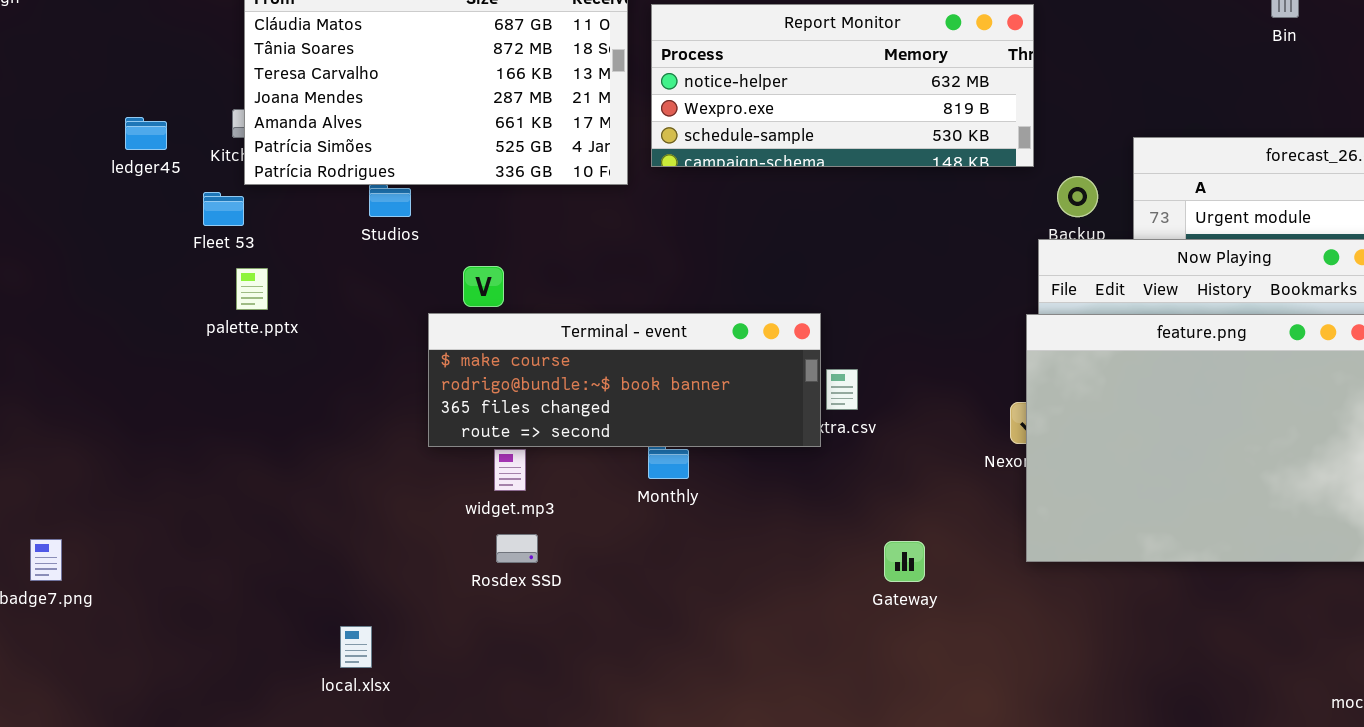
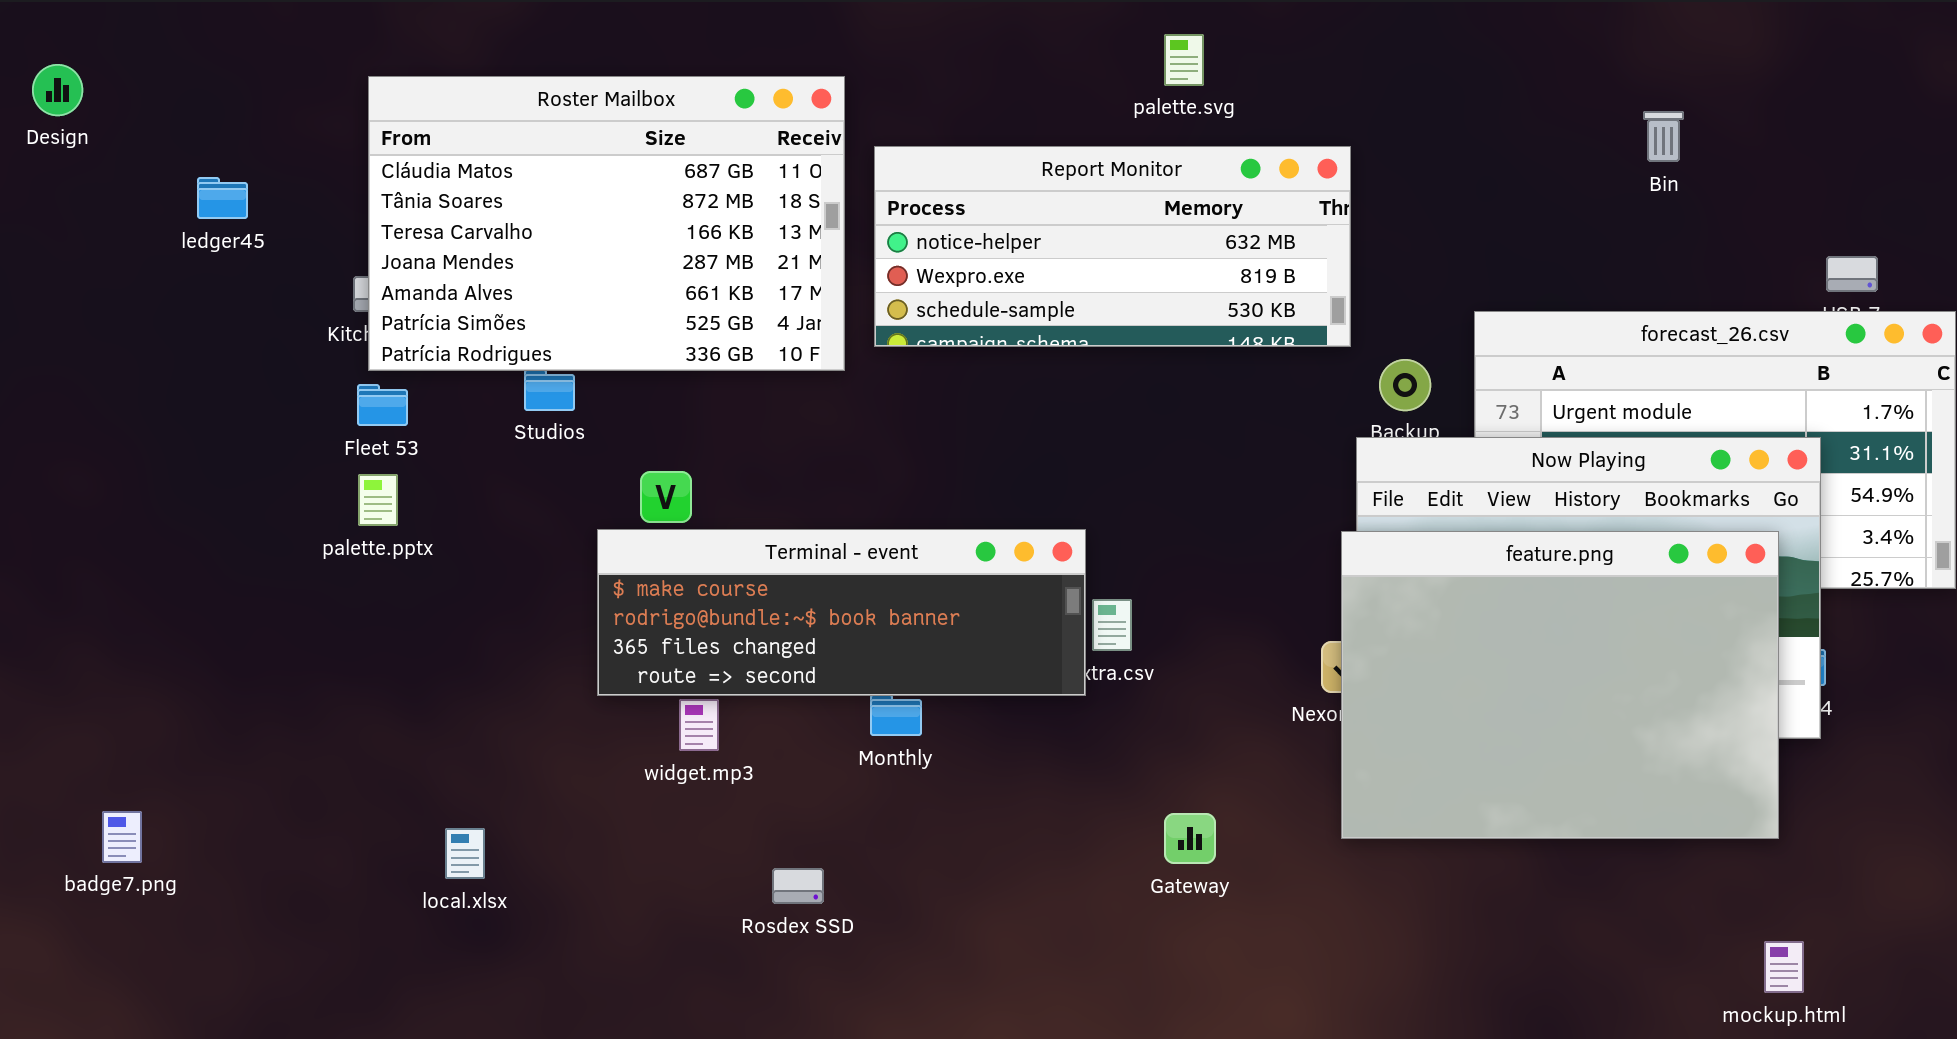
ledger45: [125,117,167,150] -> [197,177,248,219], moved
Fleet 53: [203,192,244,226] -> [357,384,408,426], moved
Rosdex SSD: [496,534,538,563] -> [772,868,824,904], moved
local.xlsx: [340,626,372,668] -> [445,828,485,879], moved

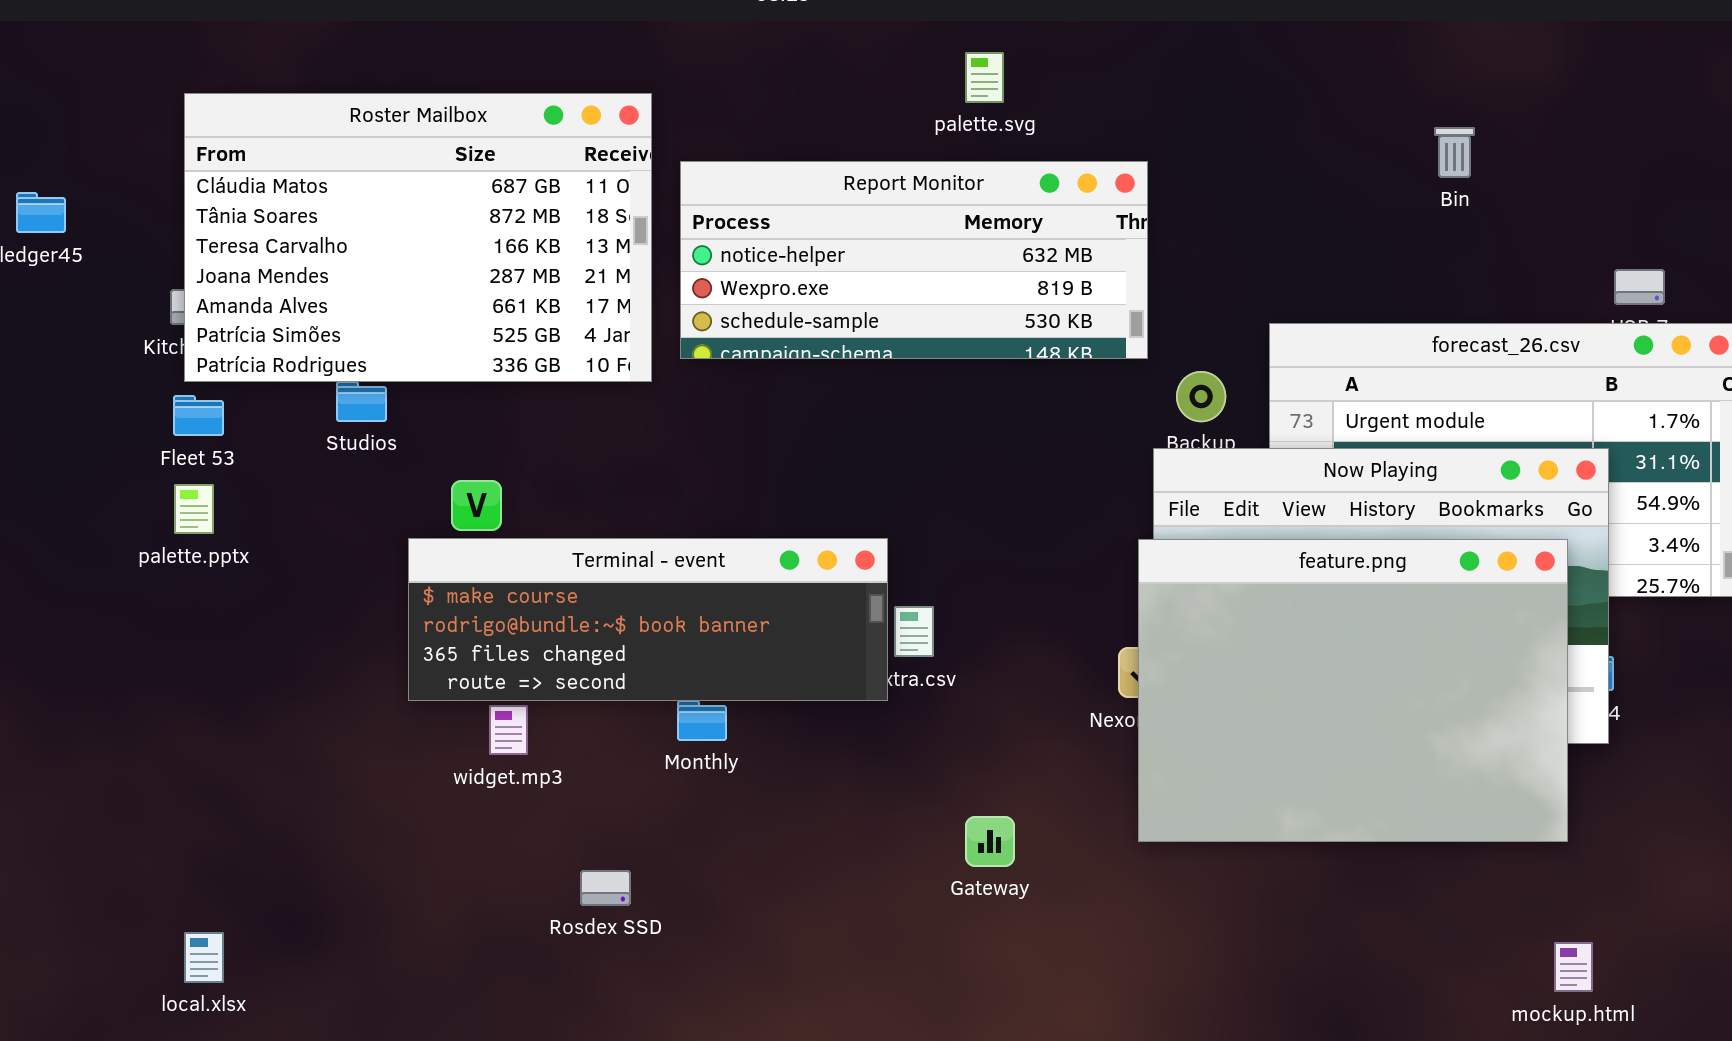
local.xlsx: [445,828,485,879] -> [184,932,224,983], moved

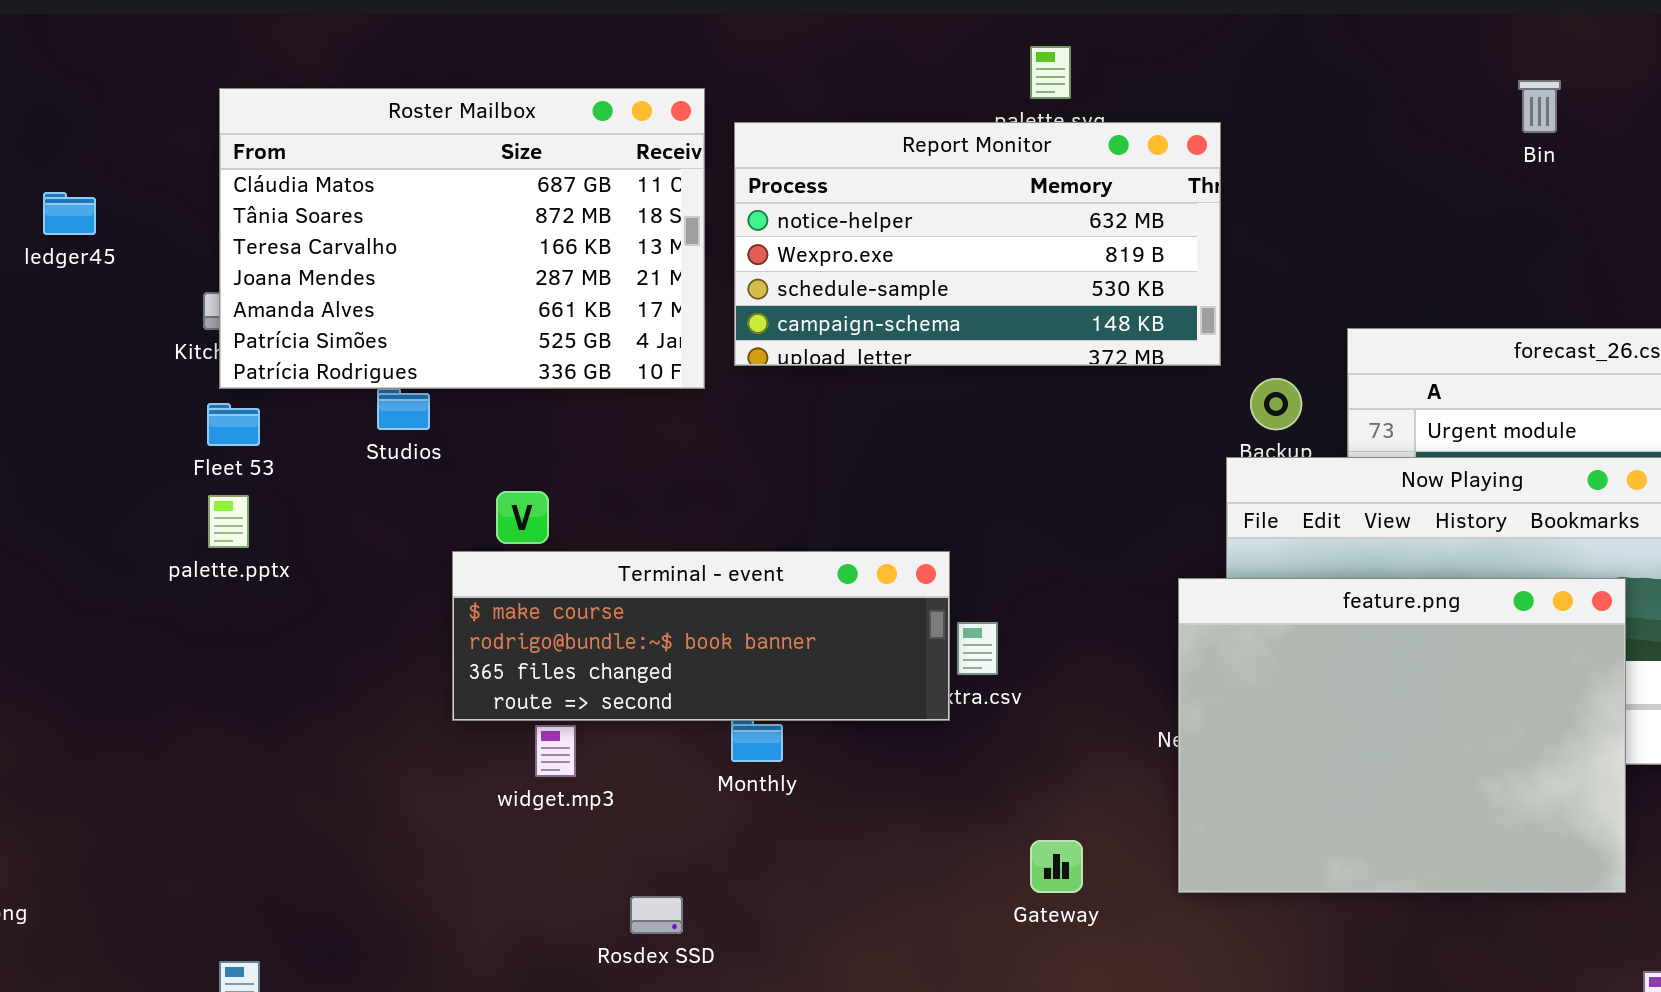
Bin: [1434,127,1475,178] -> [1518,80,1561,133], moved
Report Monitor: [680,161,1148,359] -> [734,122,1221,366], resized
feature.png: [1138,539,1568,842] -> [1178,578,1626,893], moved

